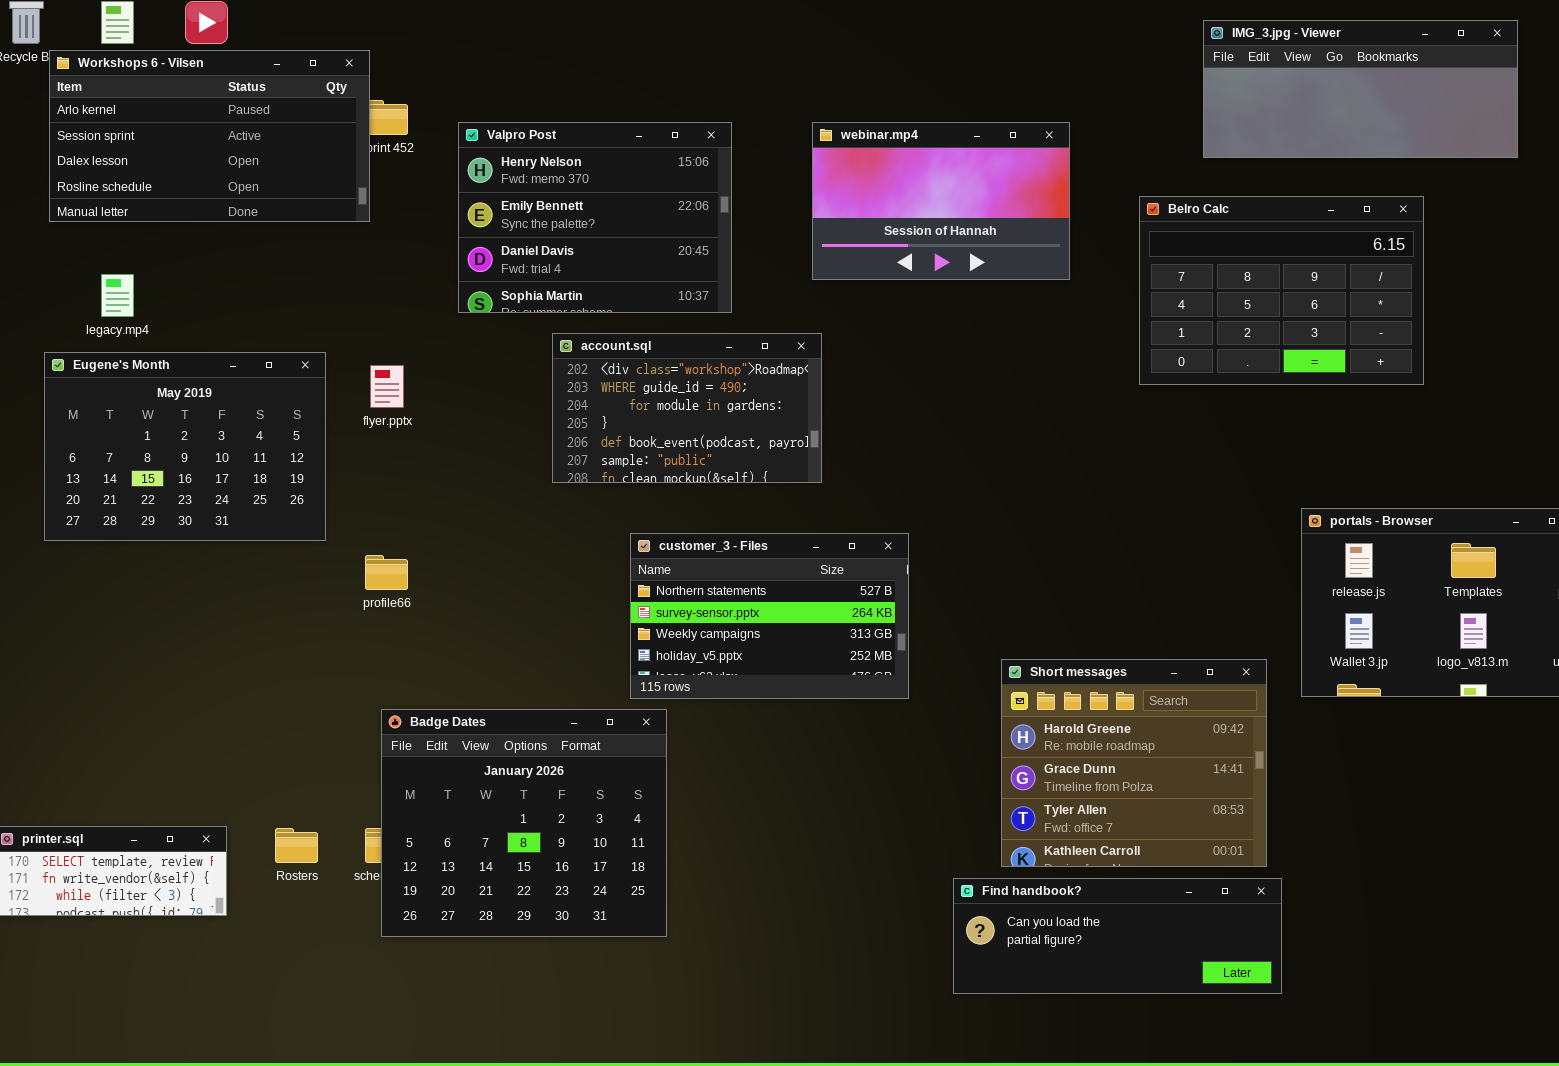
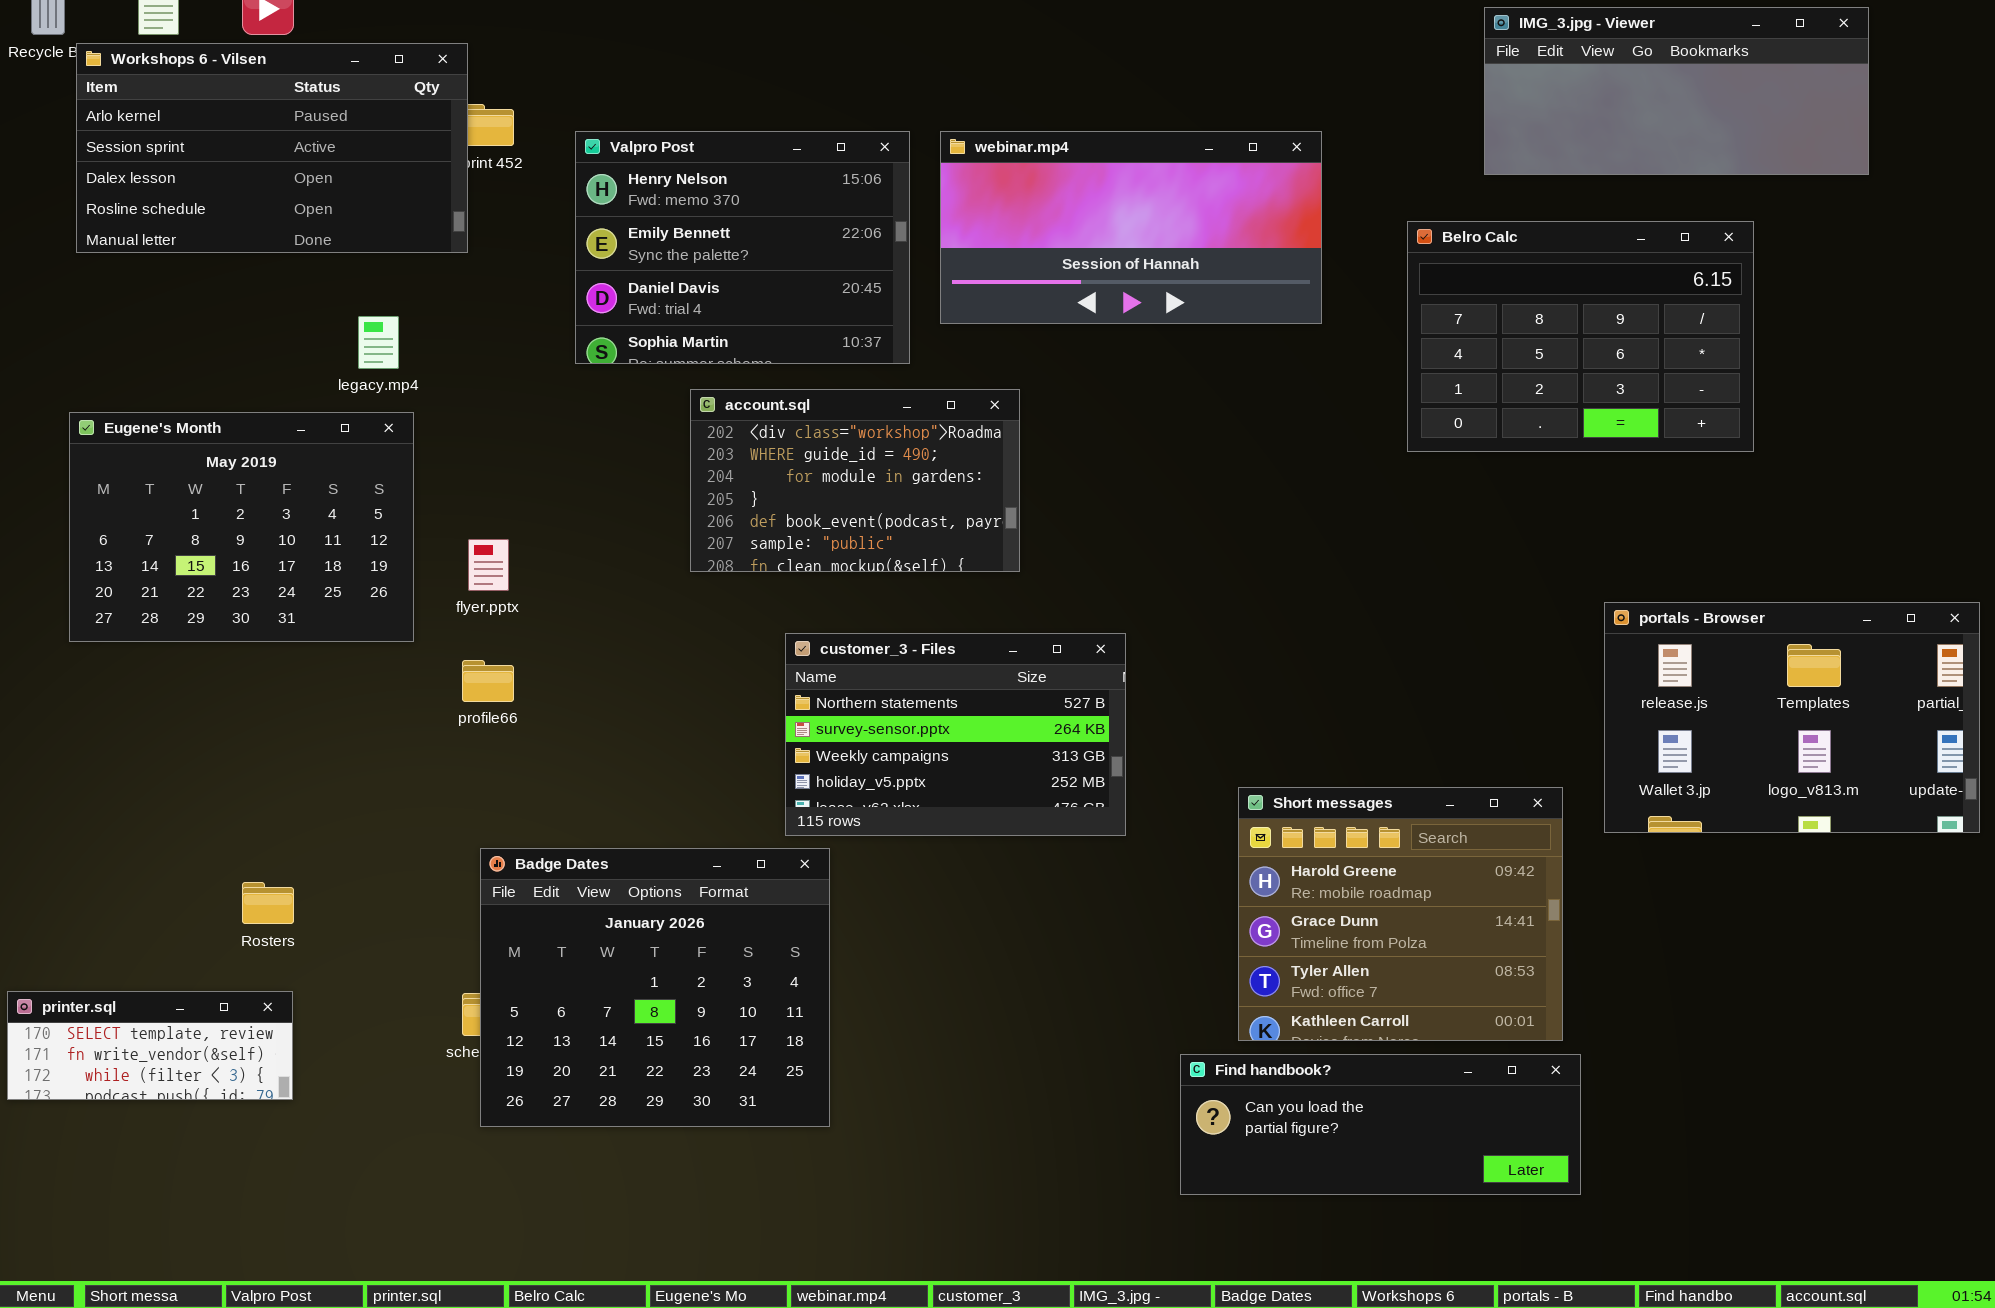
webinar.mp4: [812,122,1070,280] -> [940,131,1322,324], resized
legacy.mp4: [101,274,134,317] -> [358,316,399,369], moved
flyer.pptx: [370,365,404,408] -> [468,539,509,591], moved
Rosters: [275,828,318,863] -> [242,882,294,924], moved

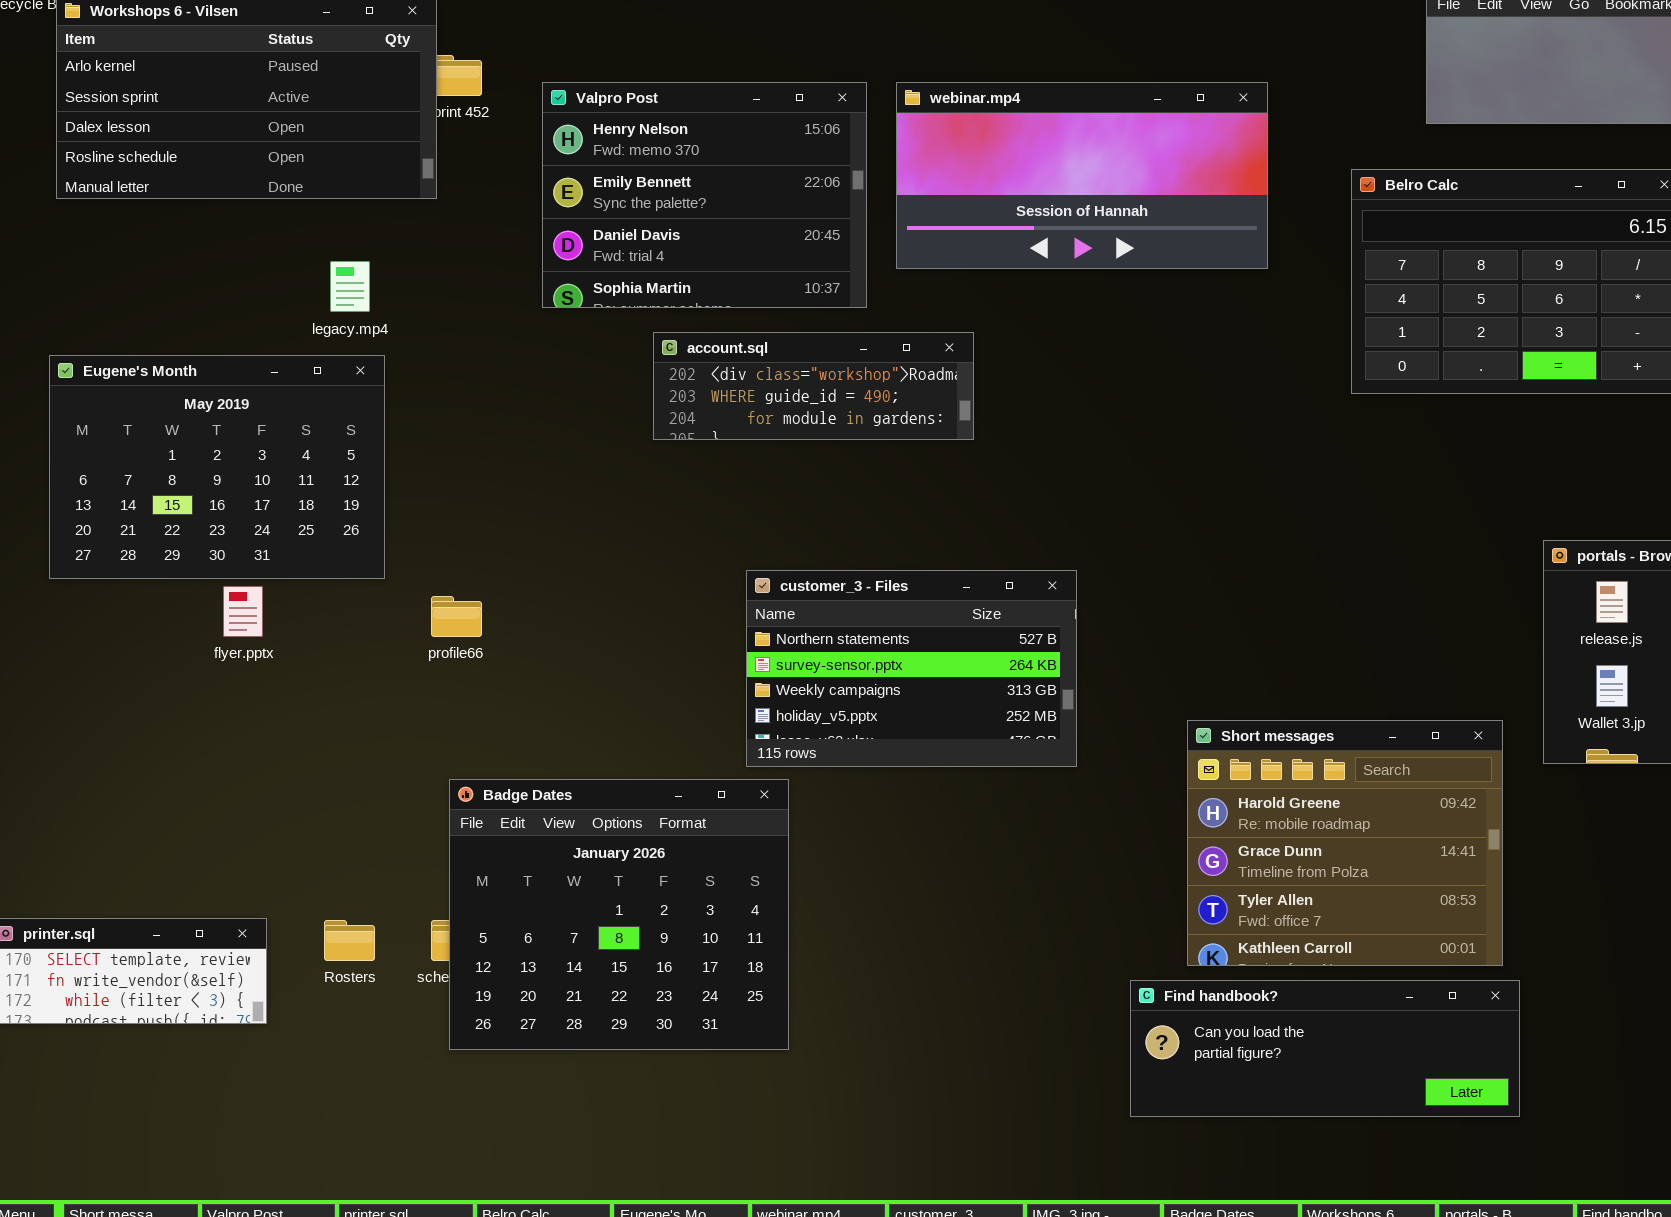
account.sql: [690,389,1020,572] -> [653,332,974,440], resized
flyer.pptx: [468,539,509,591] -> [223,586,263,637], moved
Rosters: [242,882,294,924] -> [324,920,375,961], moved

